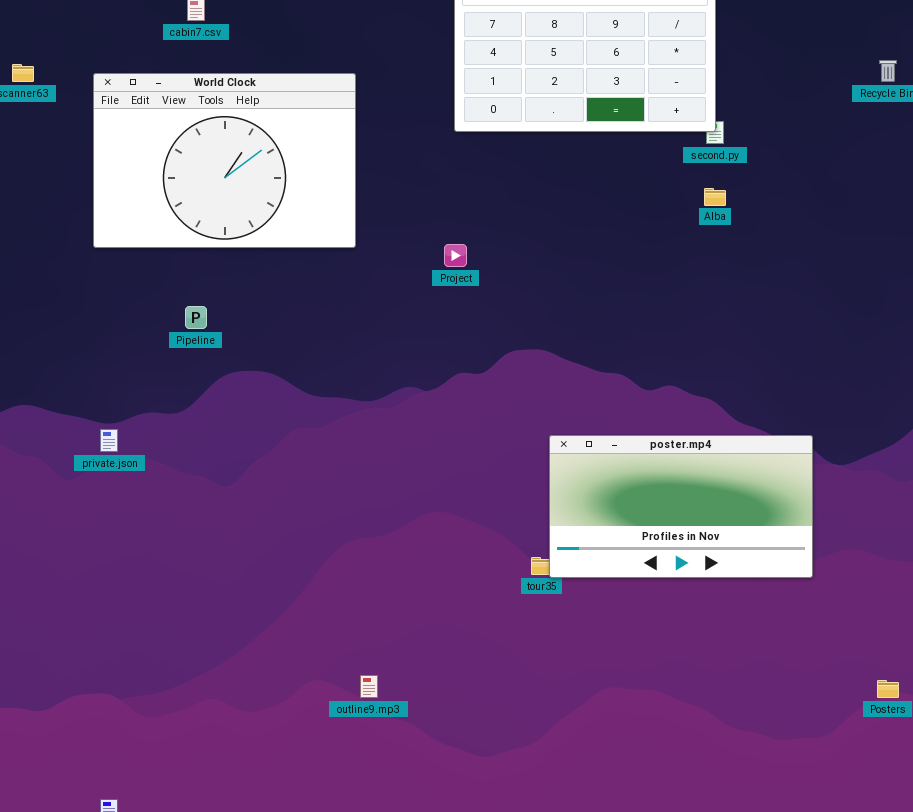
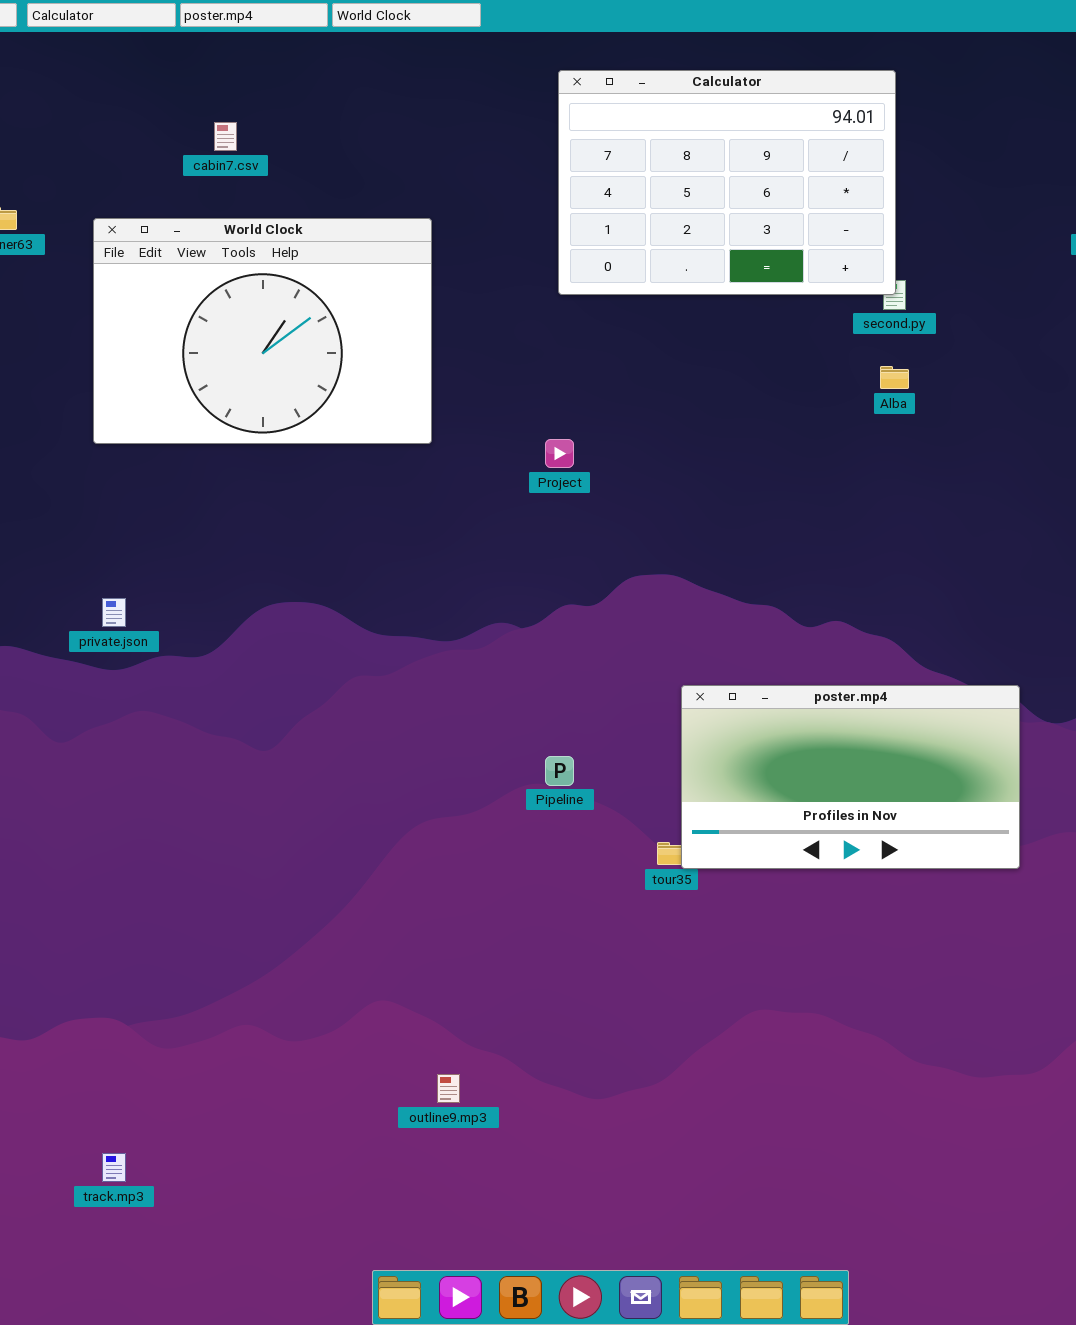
Pipeline: [185,306,207,329] -> [545,756,574,786], moved
private.json: [100,429,118,452] -> [102,598,126,627], moved
outline9.mp3: [360,675,378,698] -> [437,1074,460,1103], moved

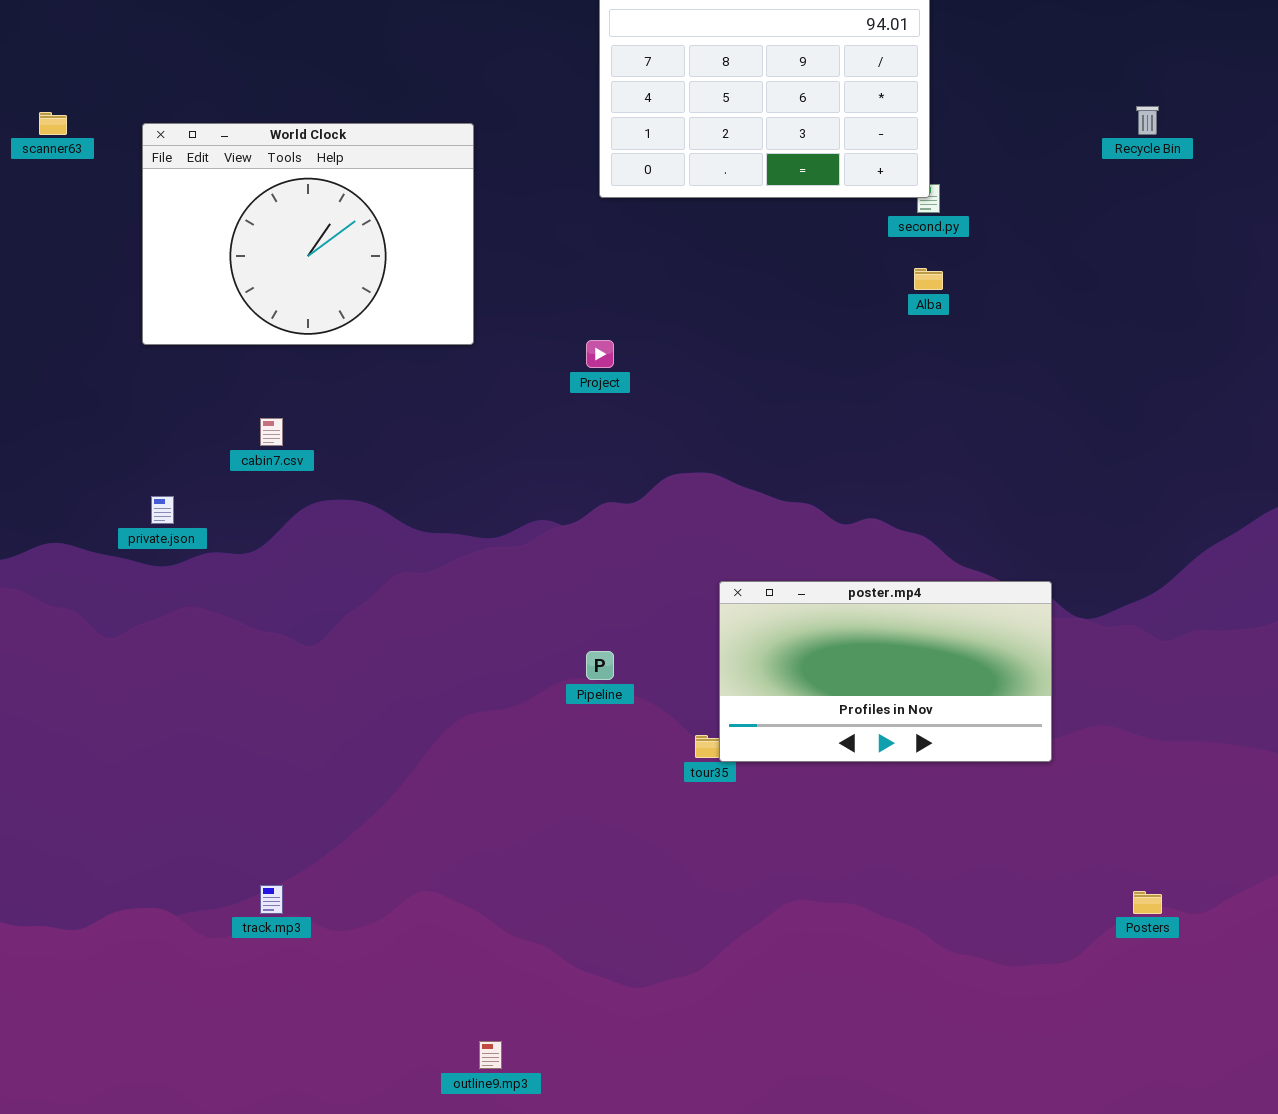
cabin7.csv: [214,122,237,151] -> [260,418,283,446], moved
outline9.mp3: [437,1074,460,1103] -> [479,1041,502,1069], moved
track.mp3: [102,1153,126,1182] -> [260,885,283,914], moved

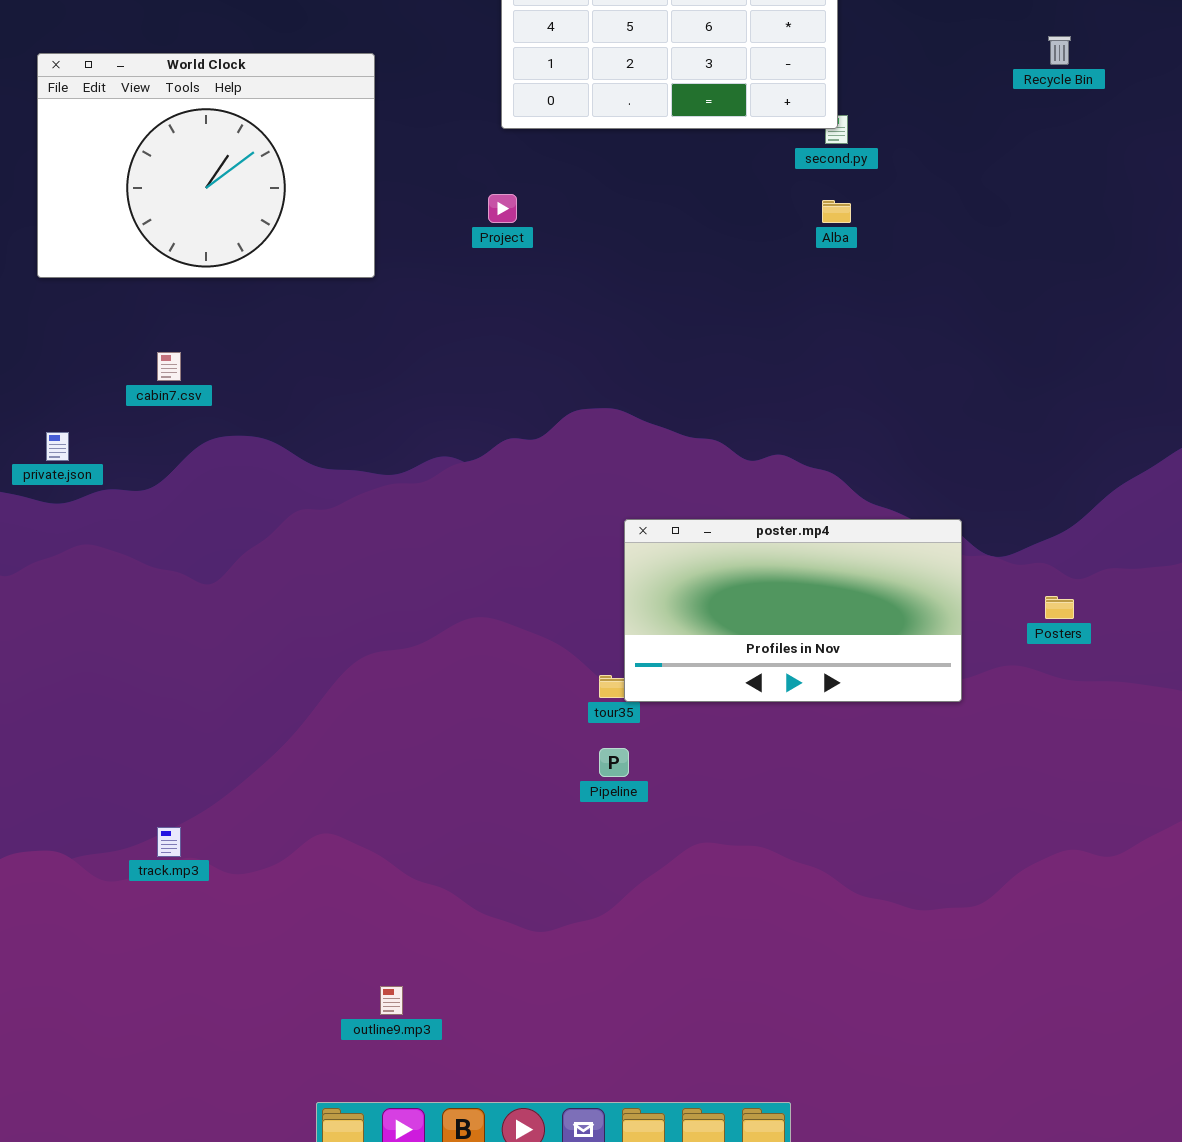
Project: [586,340,614,368] -> [488,194,517,223], moved
Pipeline: [586,651,614,680] -> [599,748,629,777], moved
Posters: [1133,891,1162,914] -> [1045,596,1074,619], moved

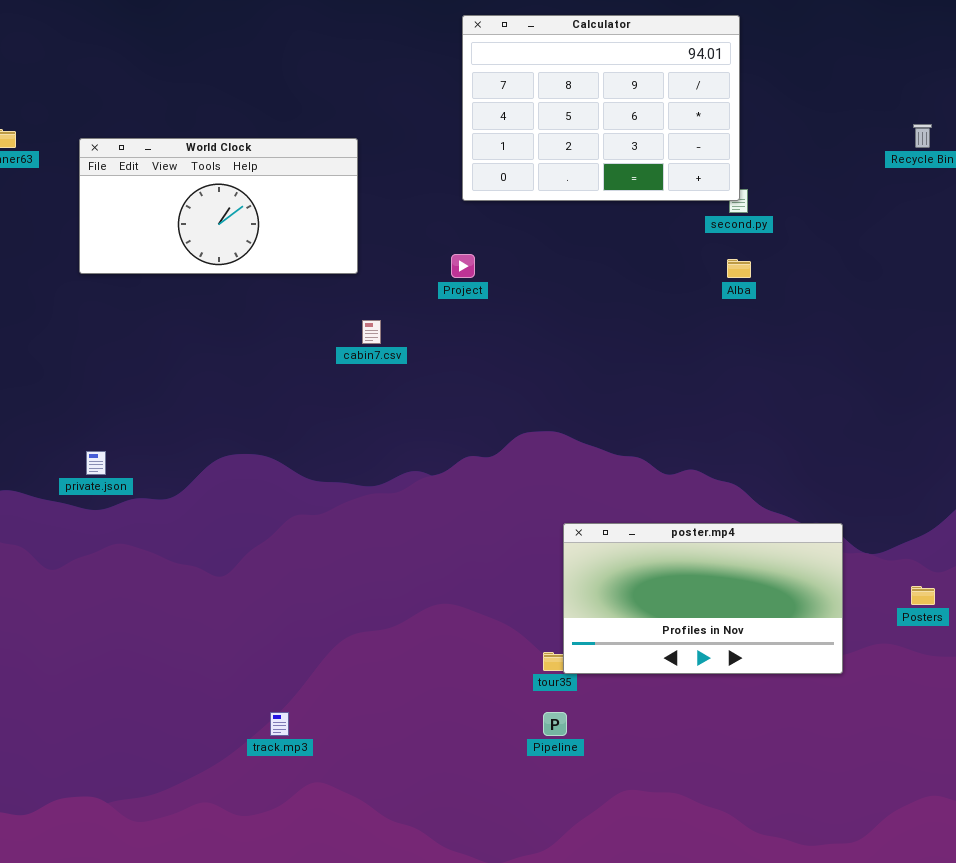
World Clock: [37,53,375,278] -> [79,138,358,274], resized
cabin7.csv: [157,352,181,381] -> [362,320,381,344], moved
track.mp3: [157,827,181,857] -> [270,712,289,736], moved

